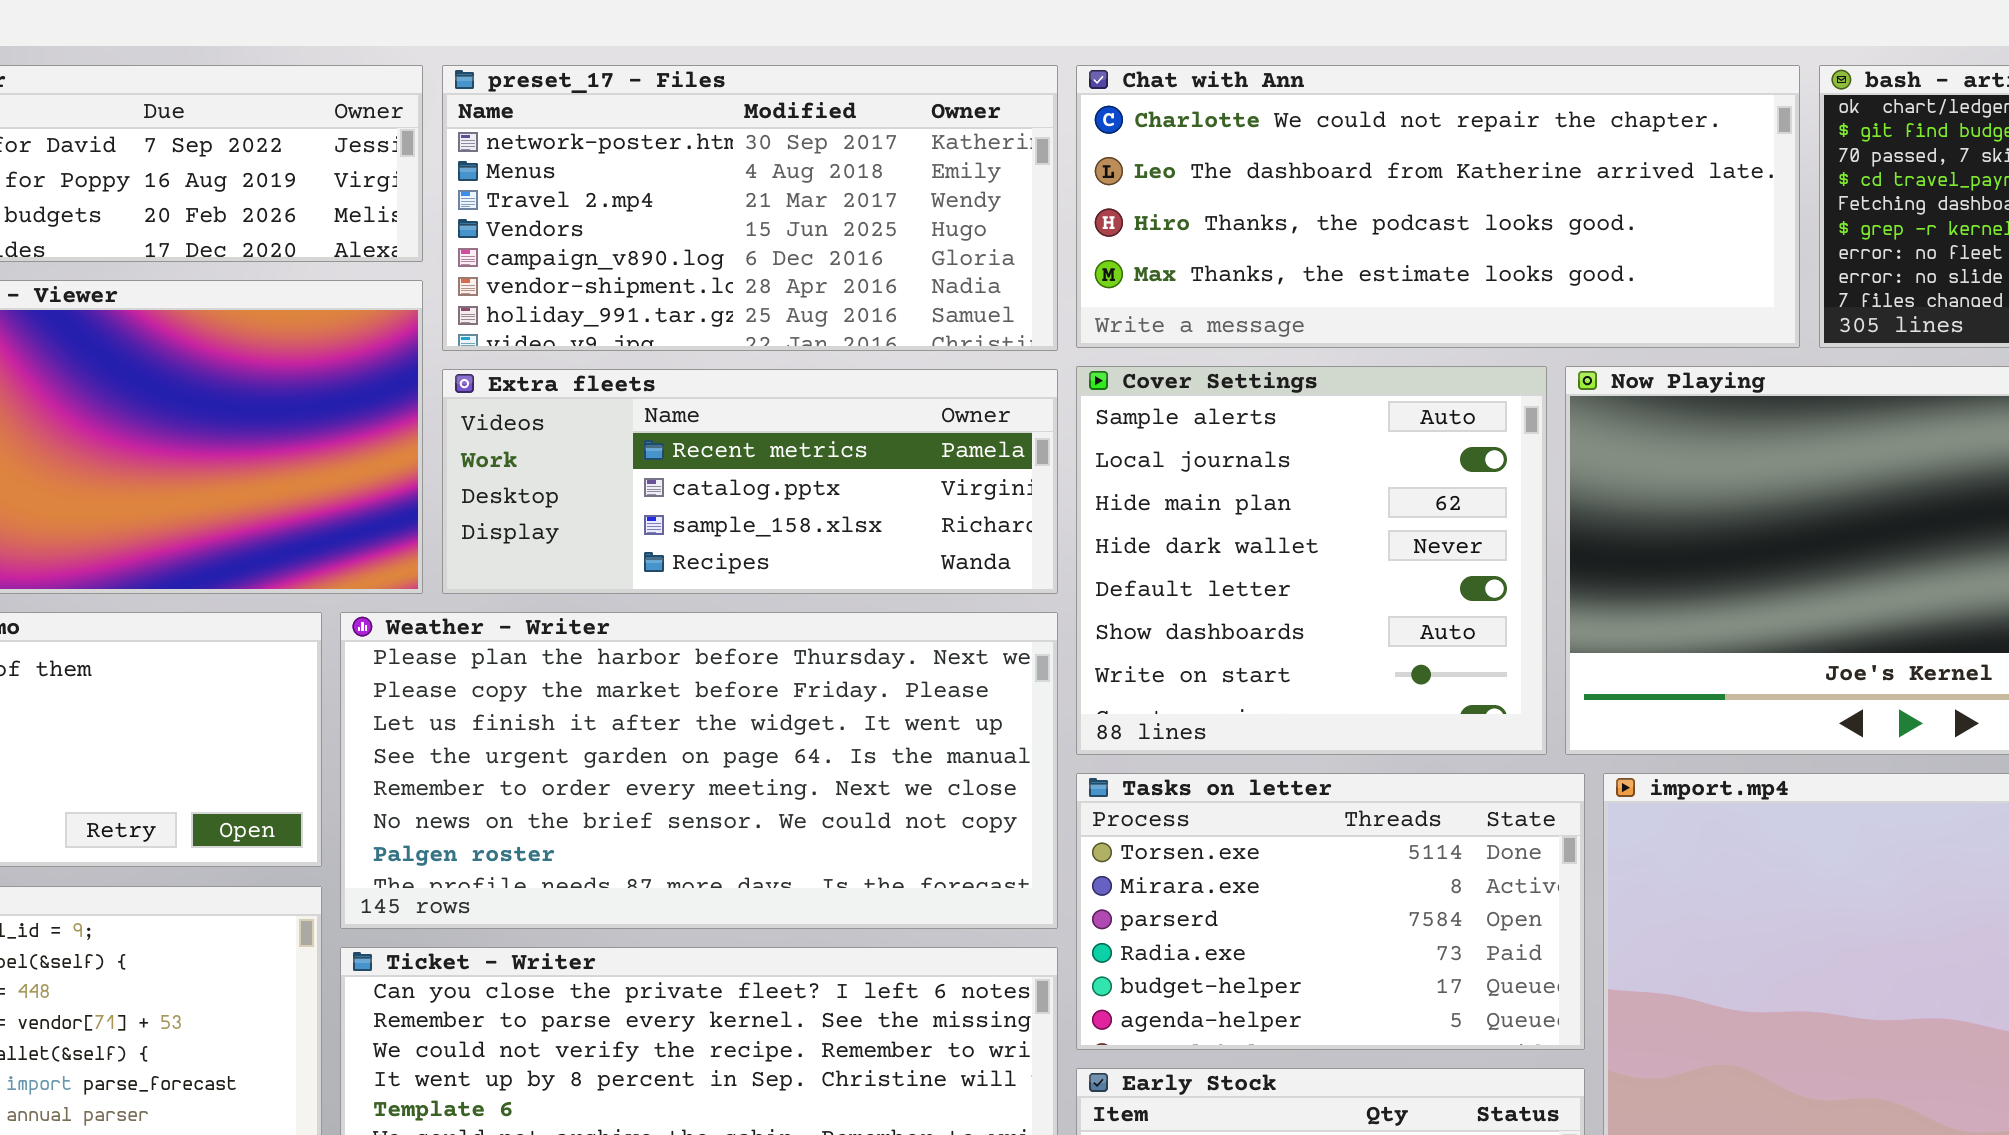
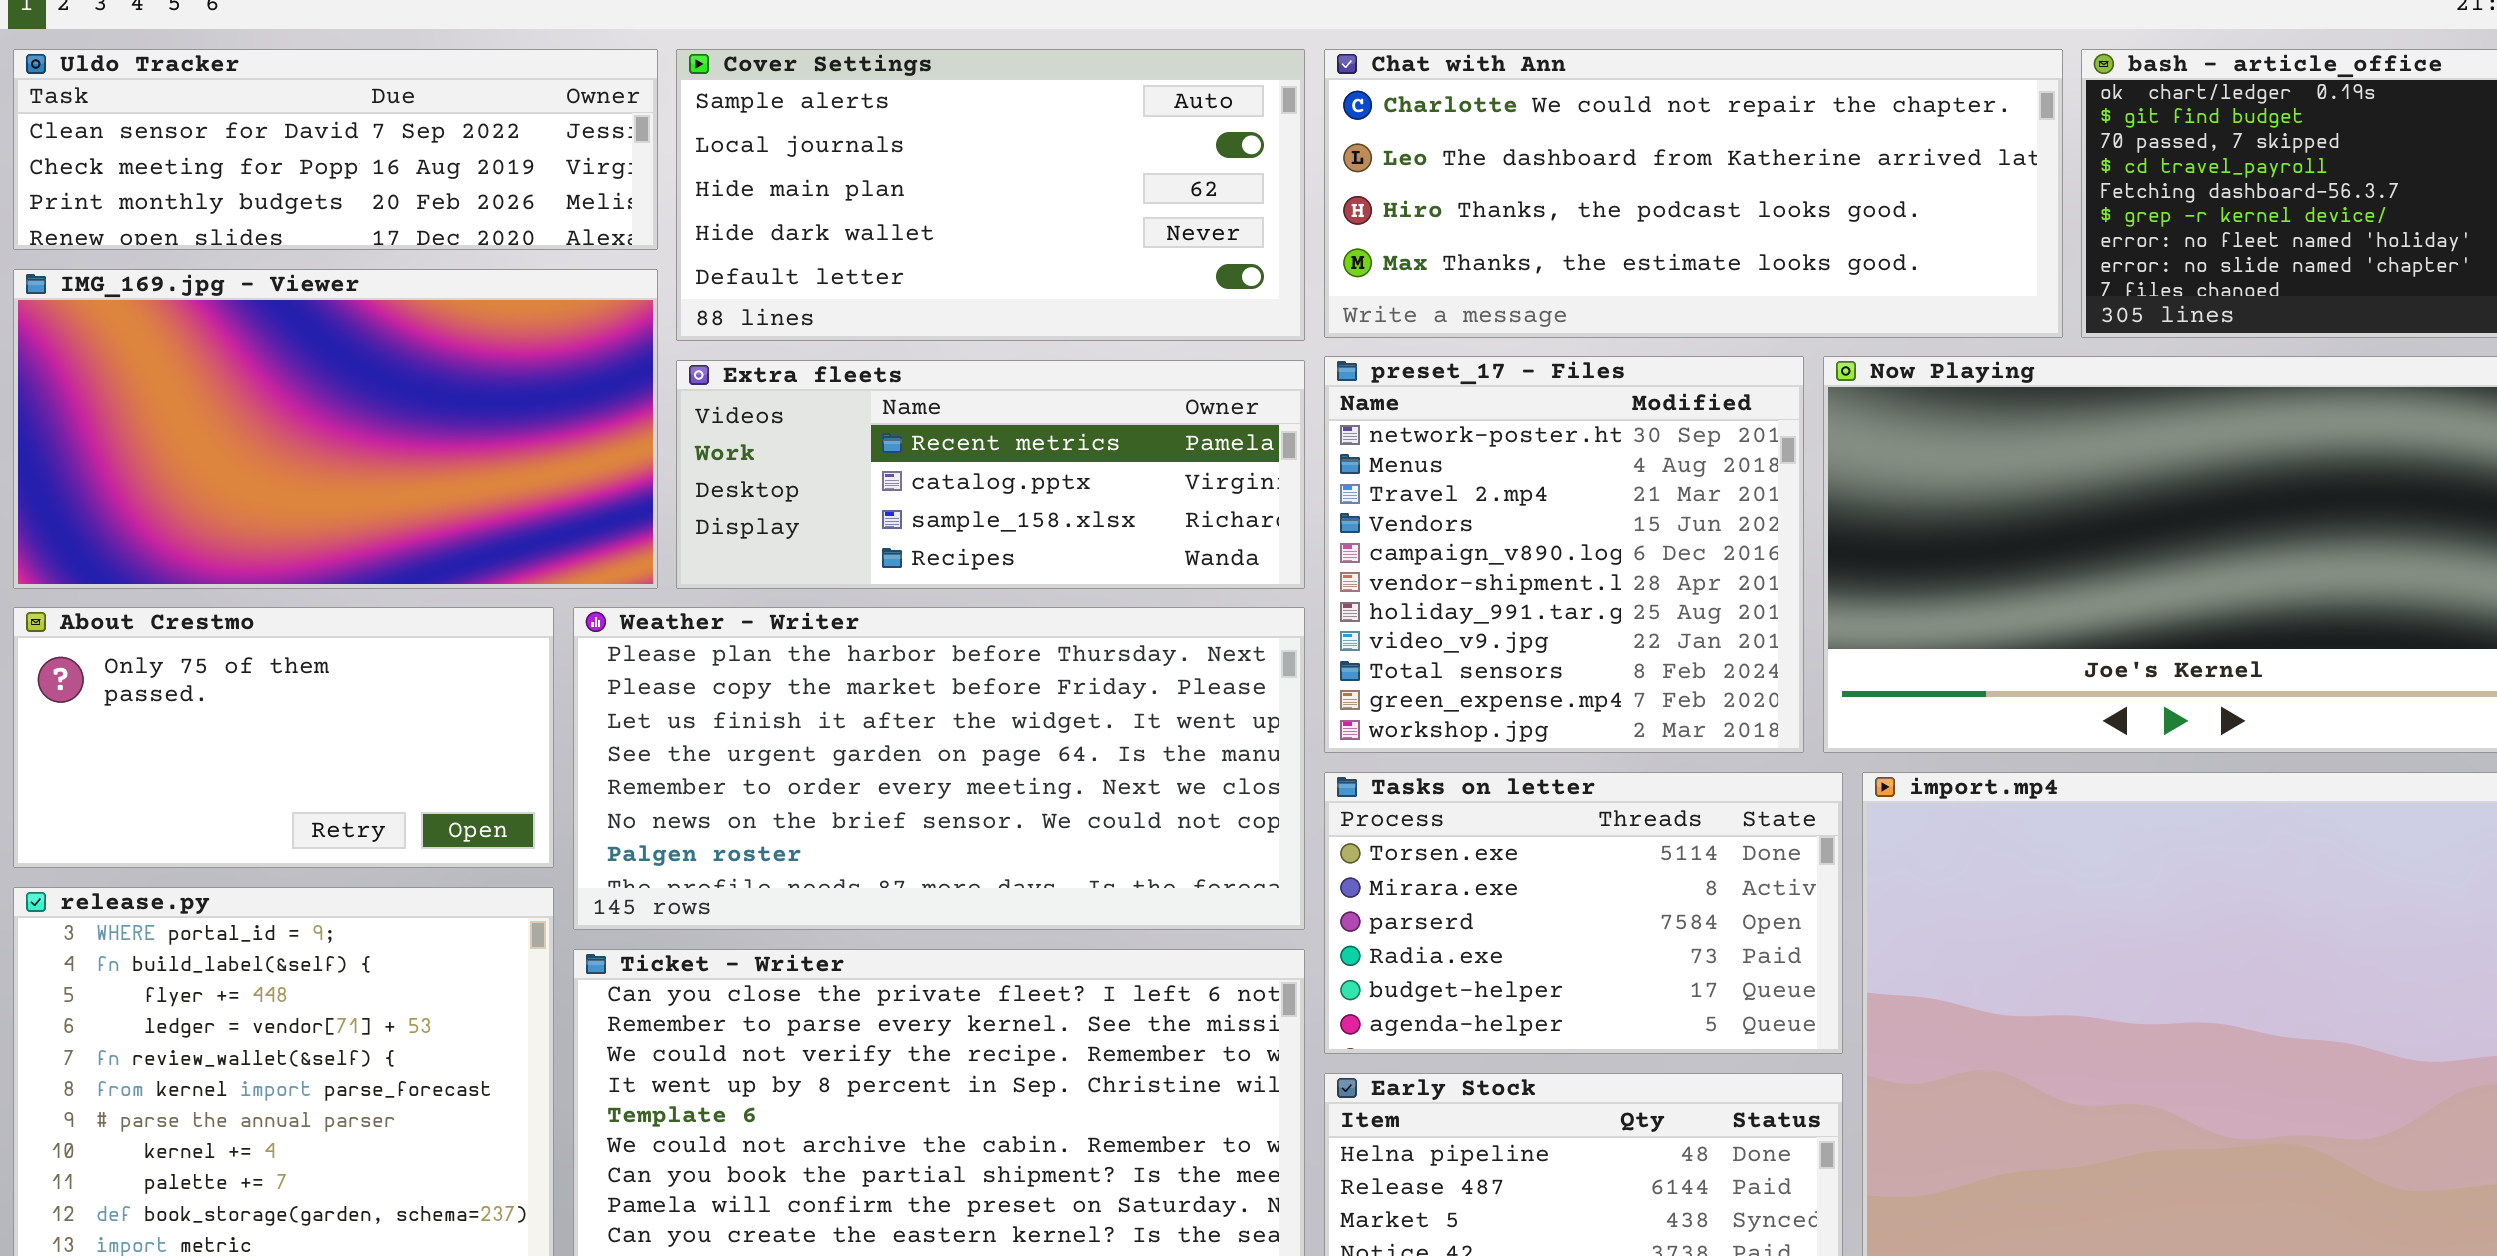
preset_17 - Files: [442,65,1058,351] -> [1324,356,1804,753], moved, resized
Cover Settings: [1076,366,1547,755] -> [676,49,1305,341], moved, resized

